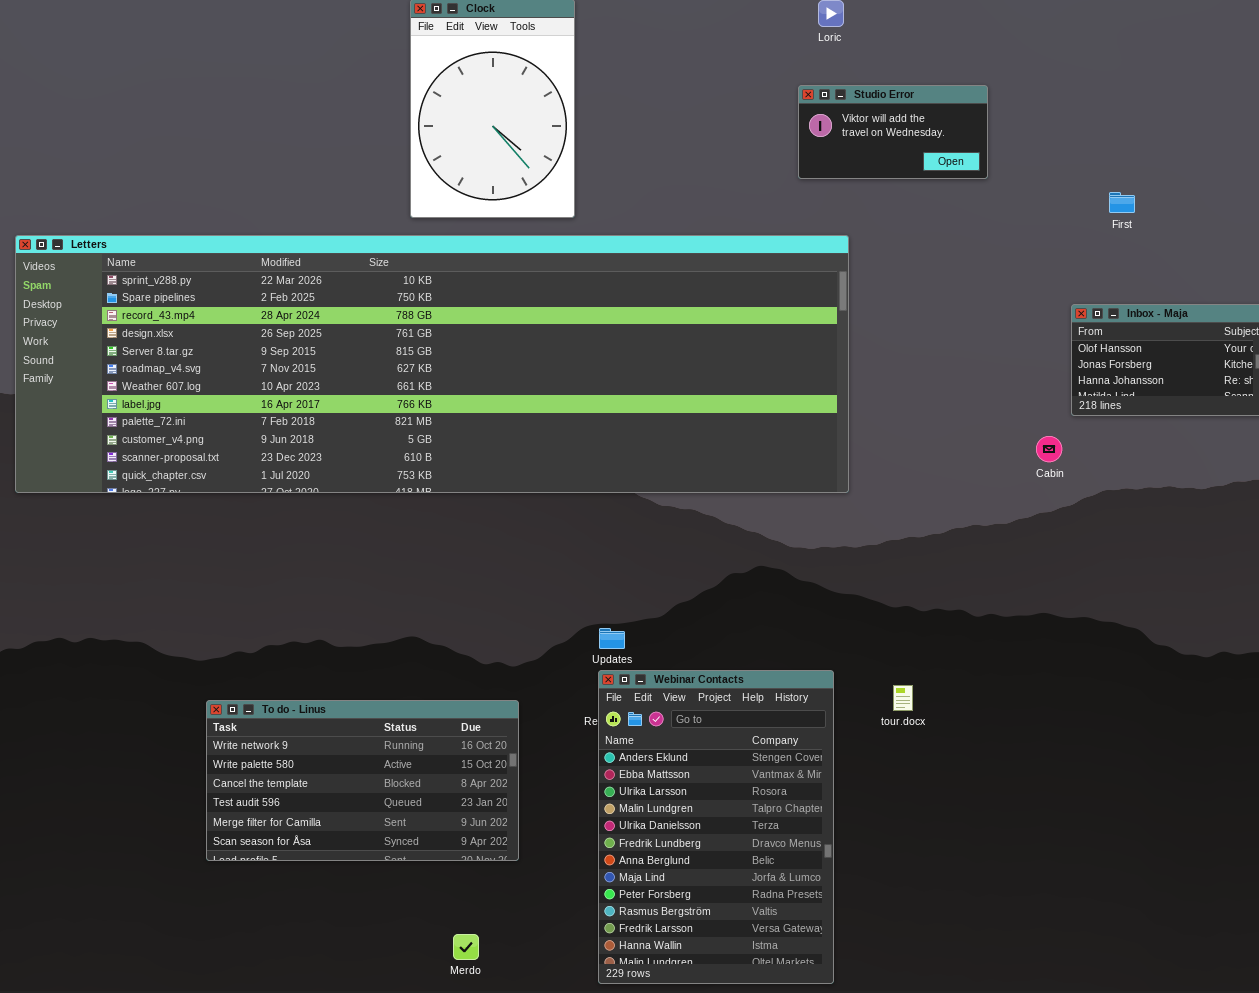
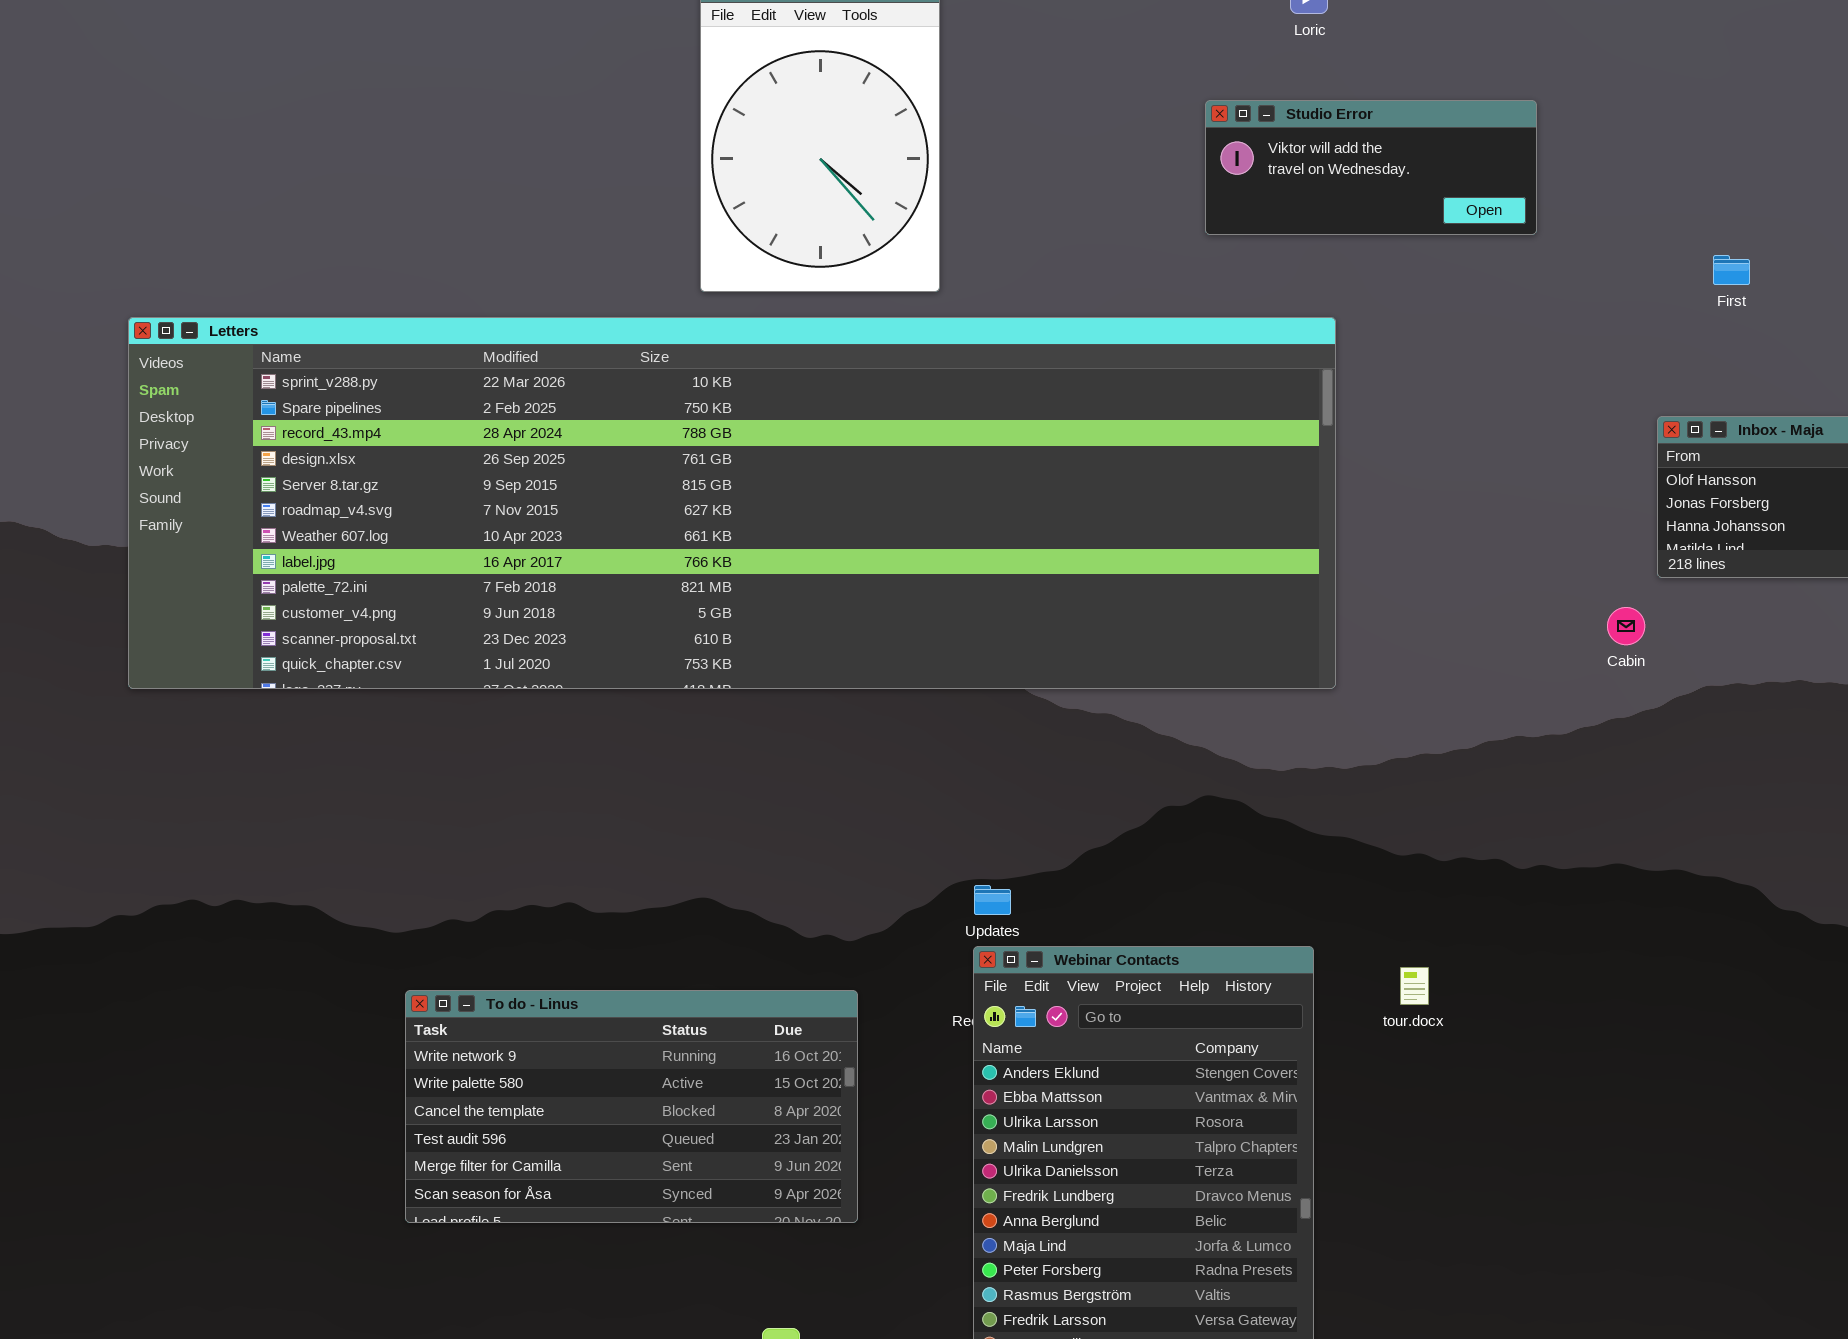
Studio Error: [798,85,988,179] -> [1205,100,1537,235], resized

